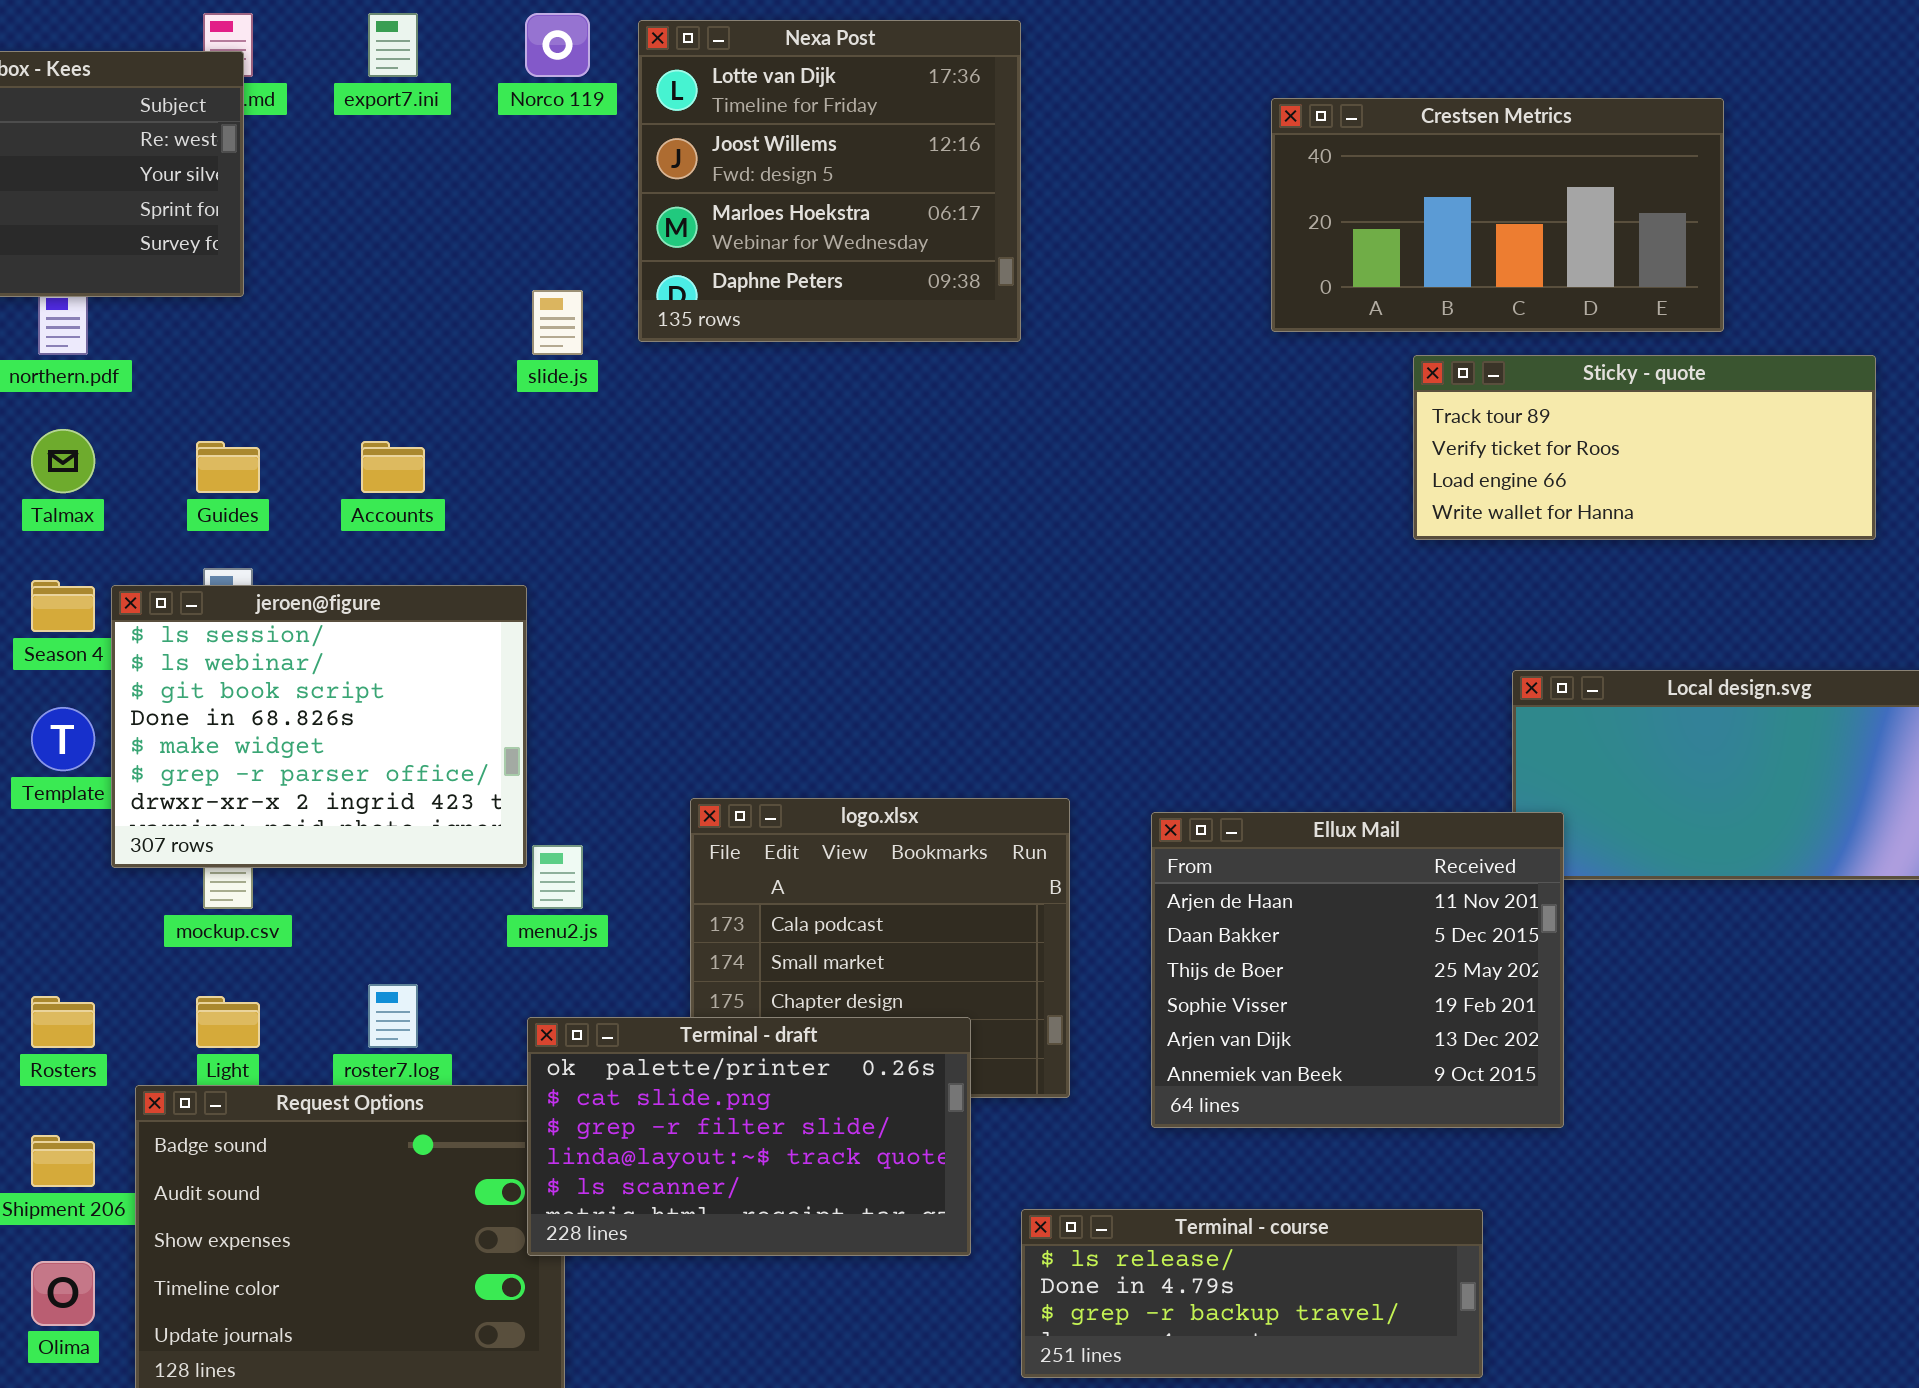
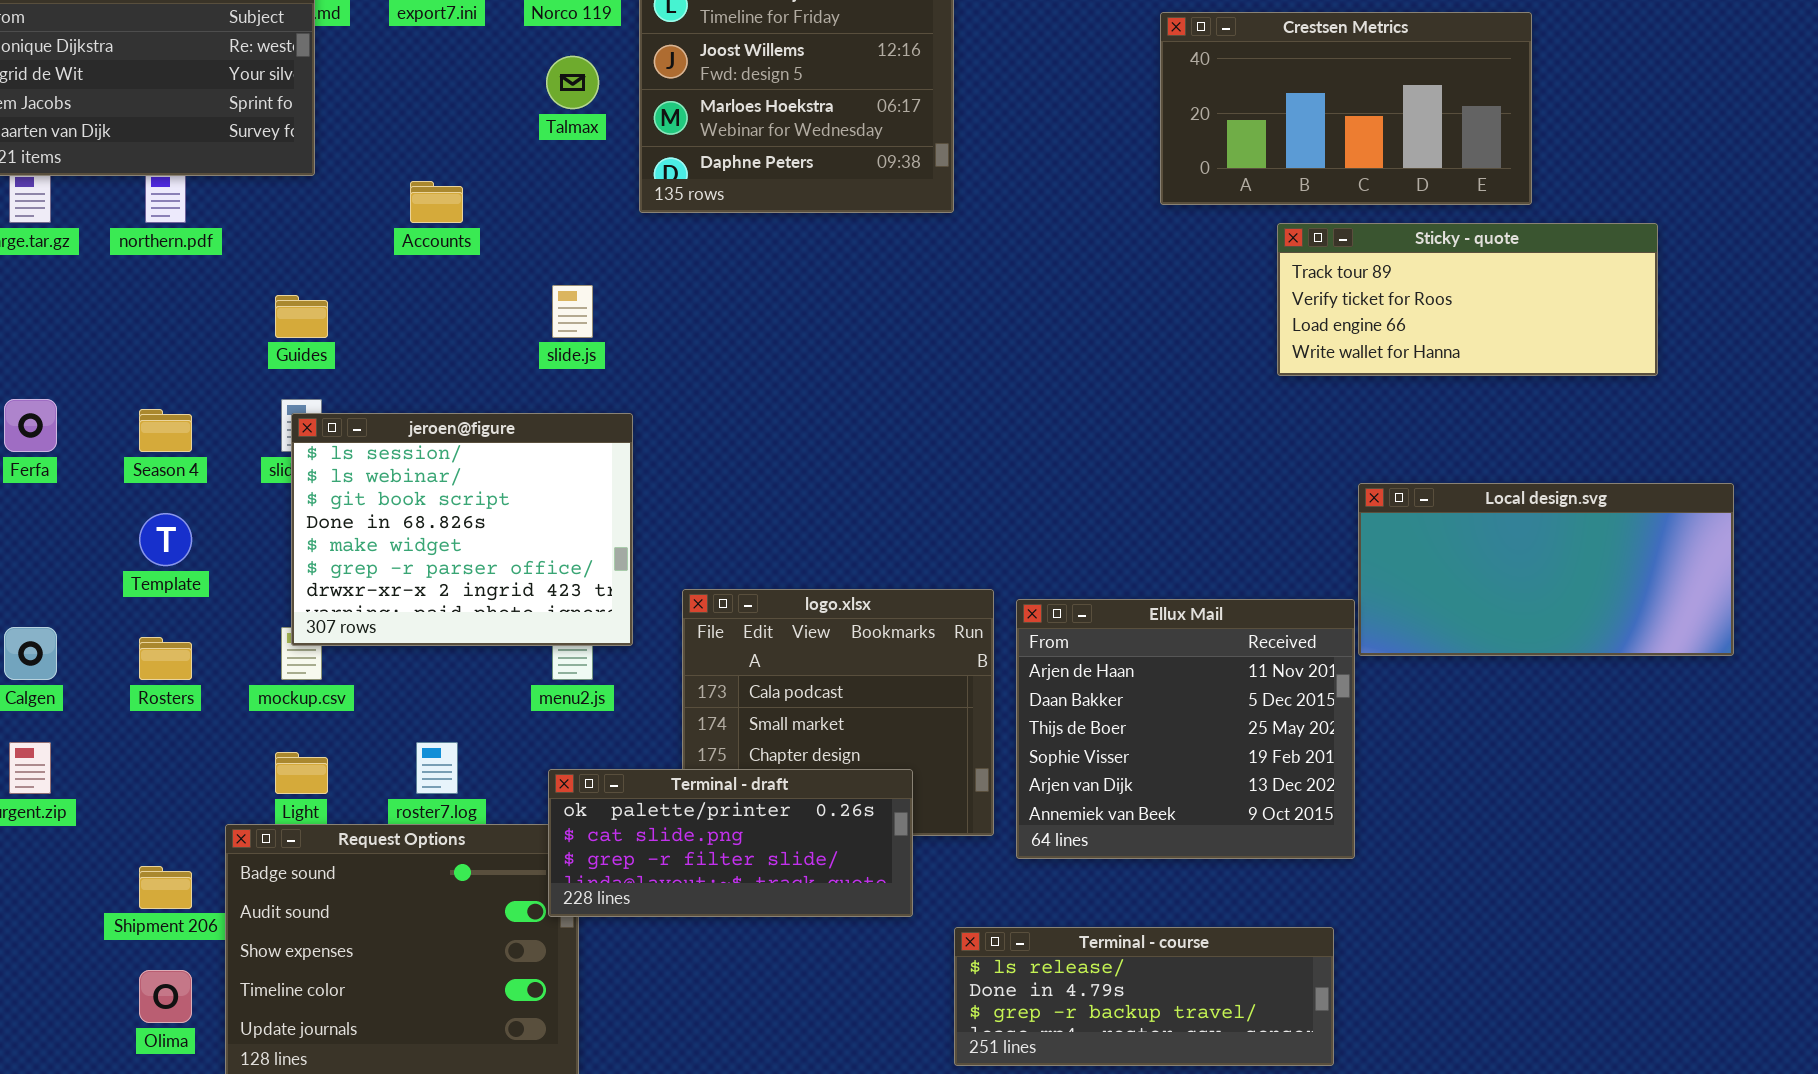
slide.js: [532,290,583,355] -> [552,285,593,338], moved
Talmax: [31,429,95,493] -> [546,56,599,109], moved
Accounts: [361,441,425,493] -> [410,181,463,223], moved
jeroen@figure: [111,585,527,868] -> [291,413,633,646], moved
Ellux Mail: [1151,812,1564,1128] -> [1016,599,1355,859], moved
Rosters: [31,996,95,1048] -> [139,637,192,680], moved
Terminal - draft: [527,1017,971,1256] -> [548,769,913,917], resized

